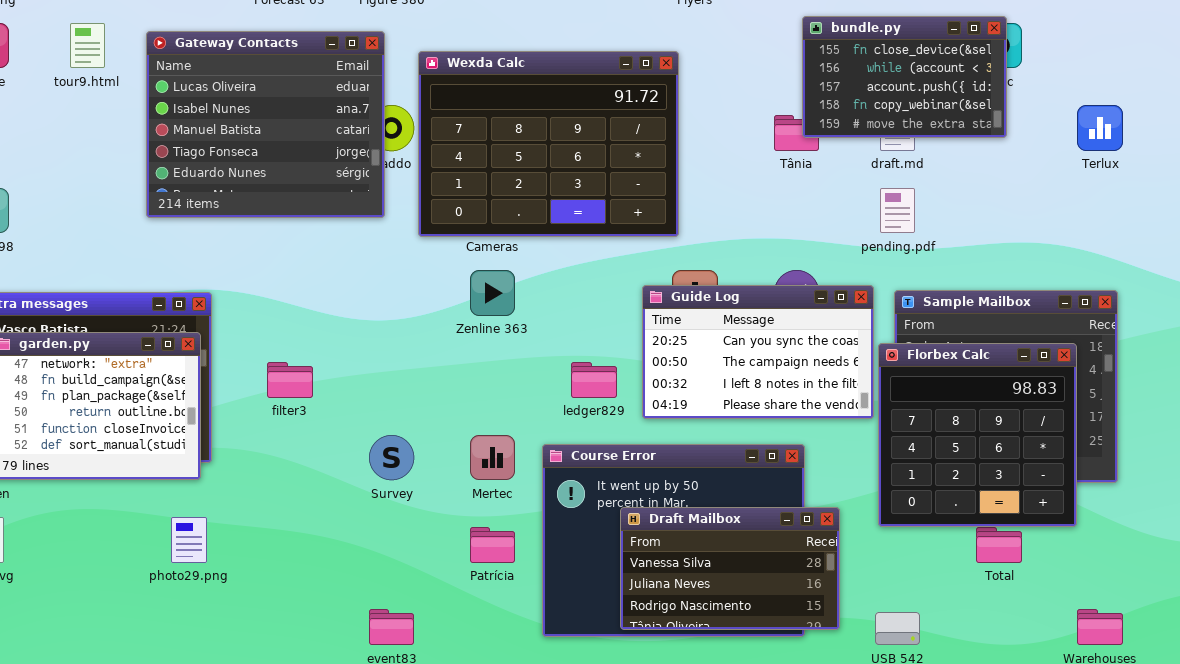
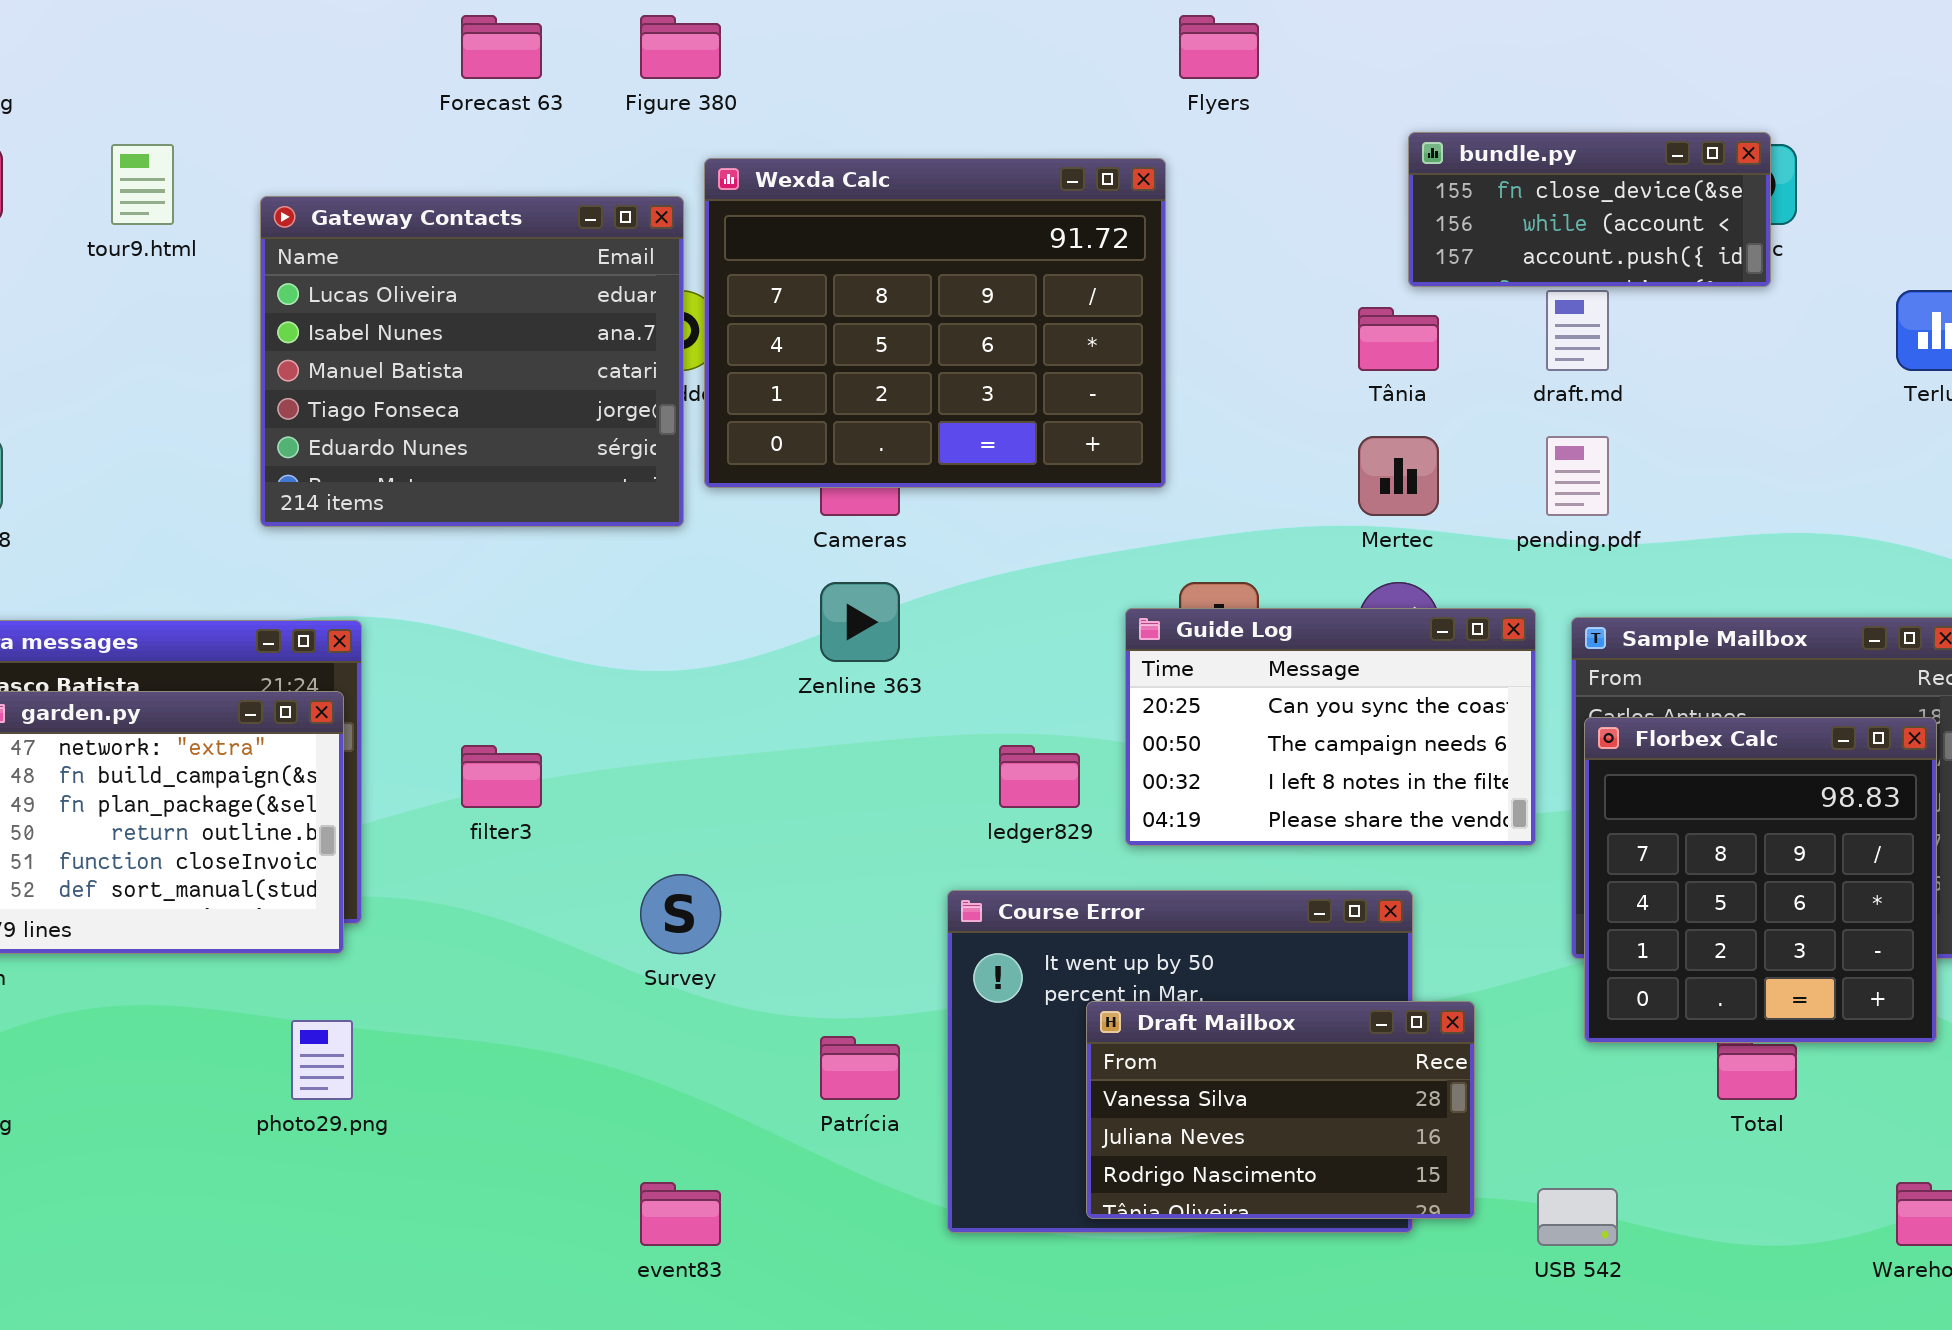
bundle.py: [802,16,1007,138] -> [1408,132,1771,287], resized
Gateway Contacts: [146,31,385,218] -> [260,196,684,527], moved
Wexda Calc: [418,51,679,237] -> [704,158,1166,488], moved
Florbex Calc: [878,343,1077,527] -> [1584,717,1937,1043], moved
Mertec: [470,435,515,480] -> [1358,436,1439,516], moved

